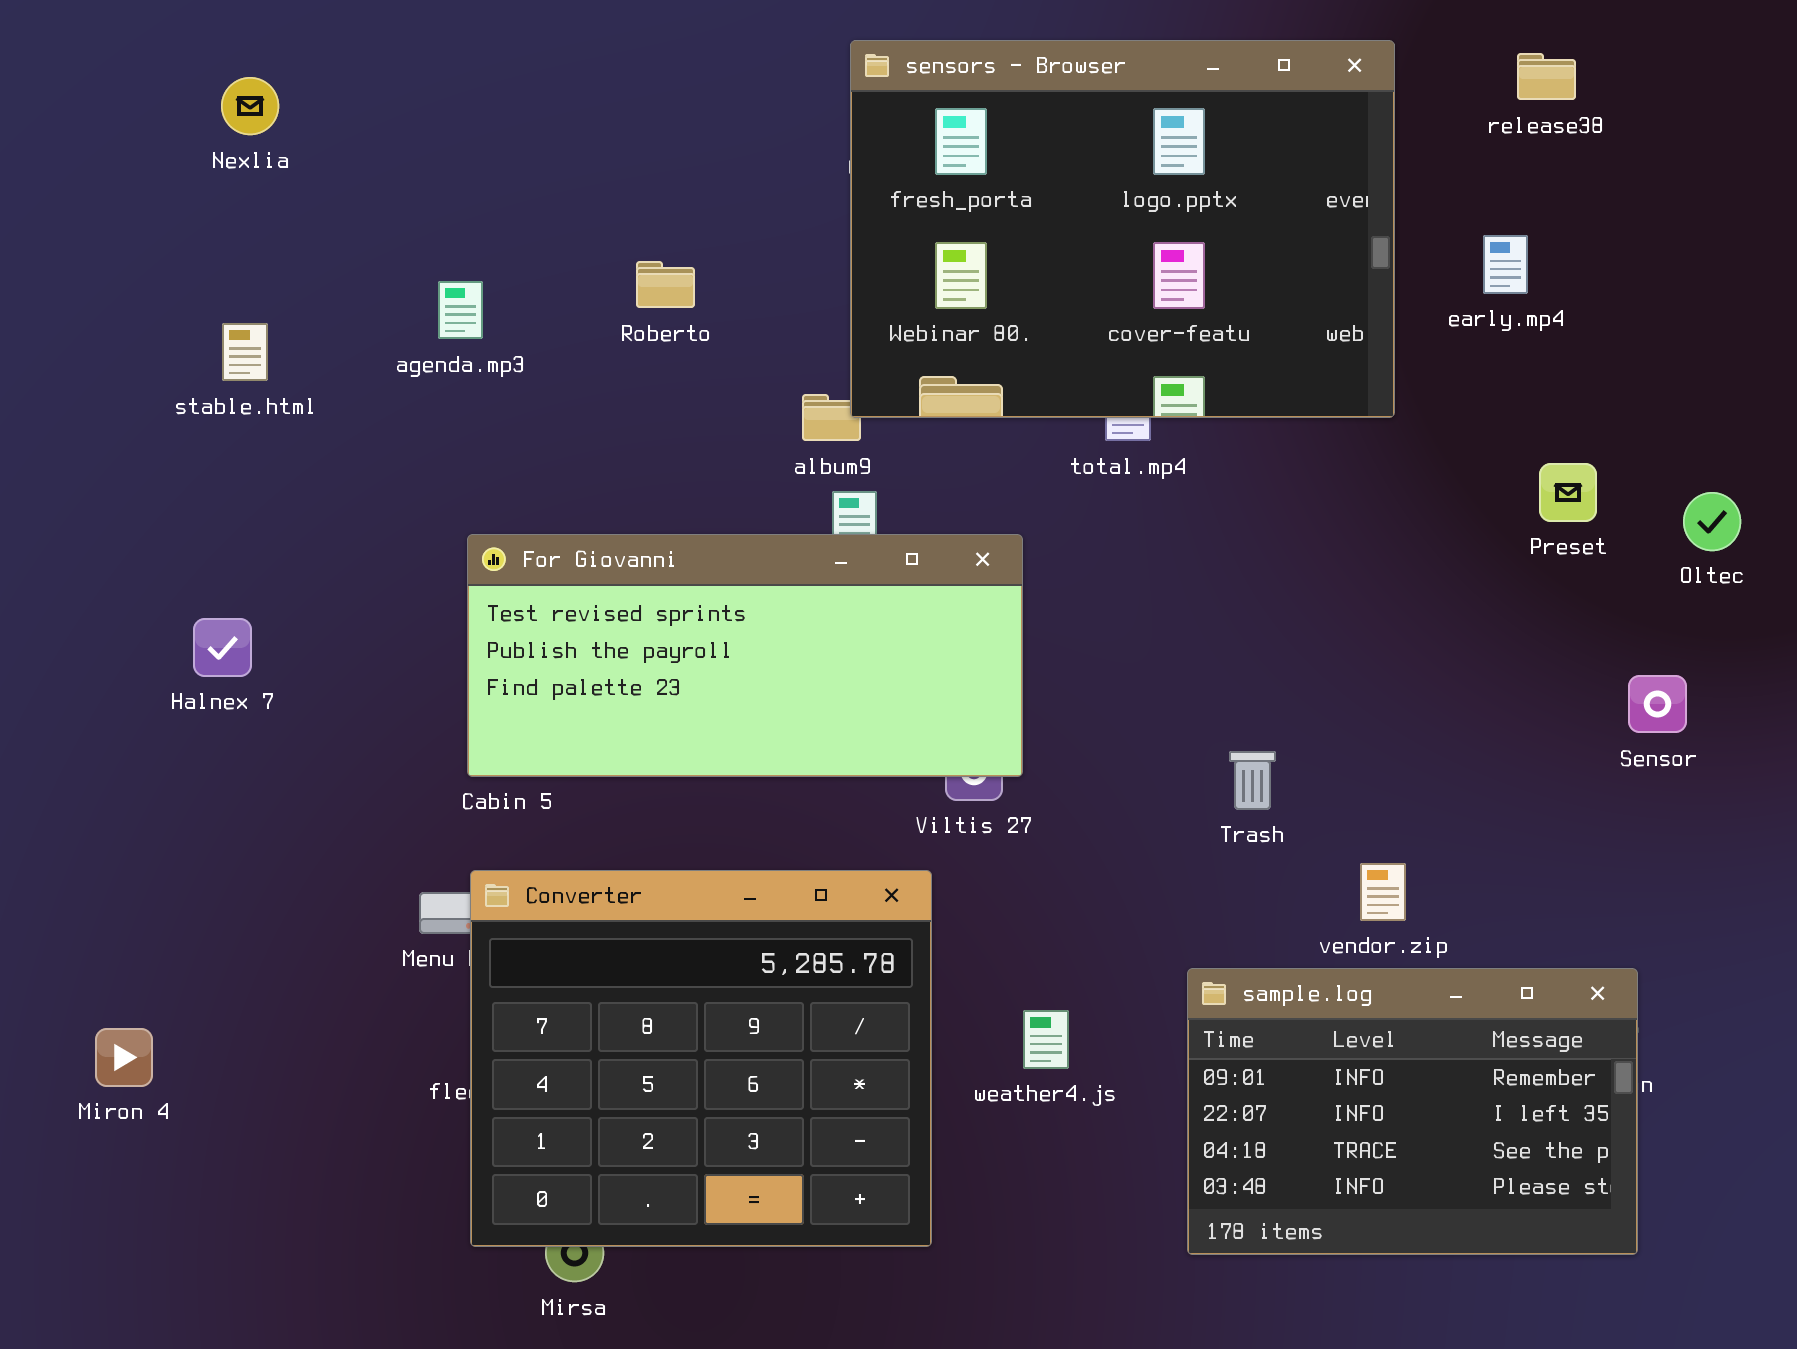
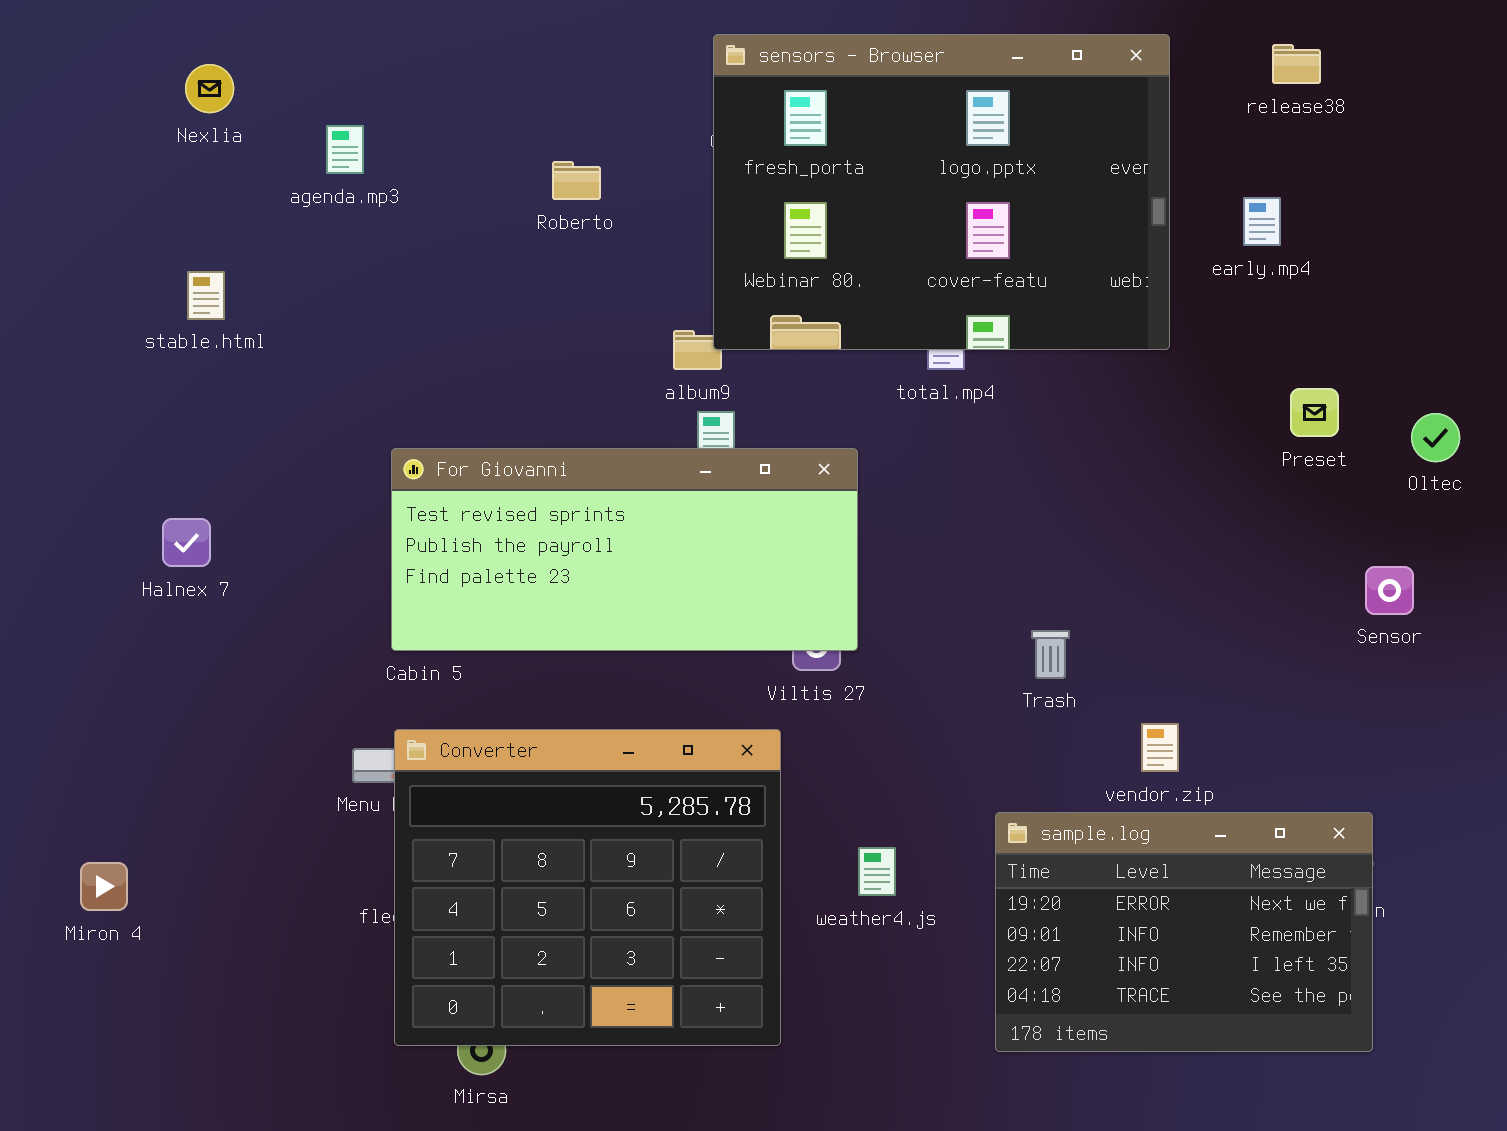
Roberto: [636,261,695,308] -> [552,161,601,200], moved
agenda.mp3: [438,281,483,339] -> [326,125,364,174], moved
sample.log: [1187,968,1638,1255] -> [995,812,1373,1052], scrolled up 1 row

